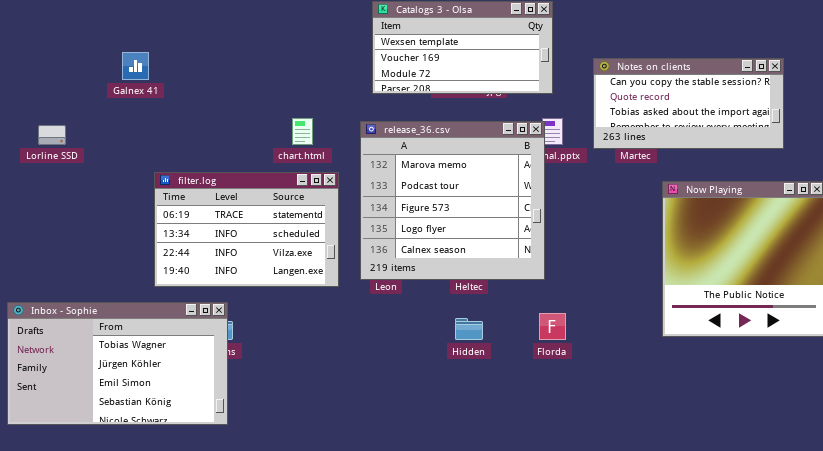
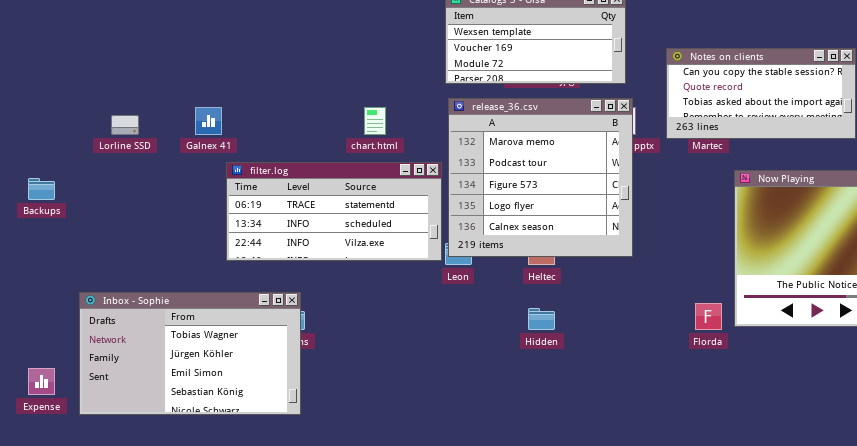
Galnex 41: [122,52,149,80] -> [195,107,222,135], moved
release_36.csv: [360,121,545,280] -> [448,98,633,257], moved
filter.log: [154,172,339,287] -> [226,162,442,261], resized
Florda: [539,313,566,340] -> [695,303,722,330], moved

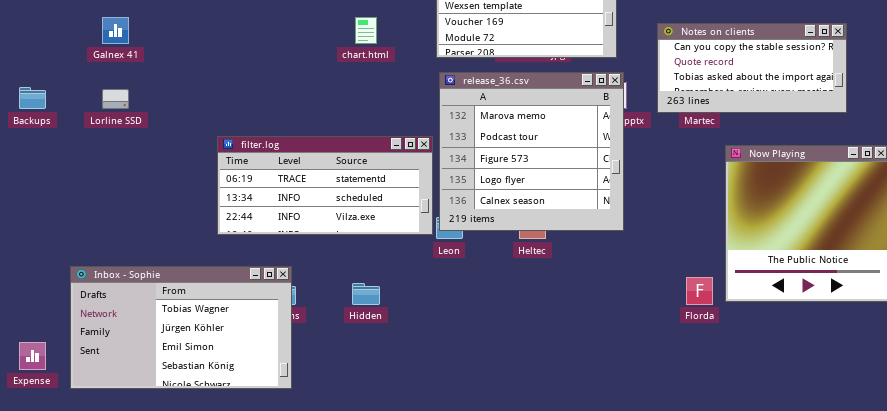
Galnex 41: [195,107,222,135] -> [102,17,129,44], moved
chart.html: [364,107,386,135] -> [355,17,377,44], moved
Backups: [28,178,55,200] -> [19,87,46,109], moved
Hidden: [528,308,555,330] -> [352,283,380,305], moved

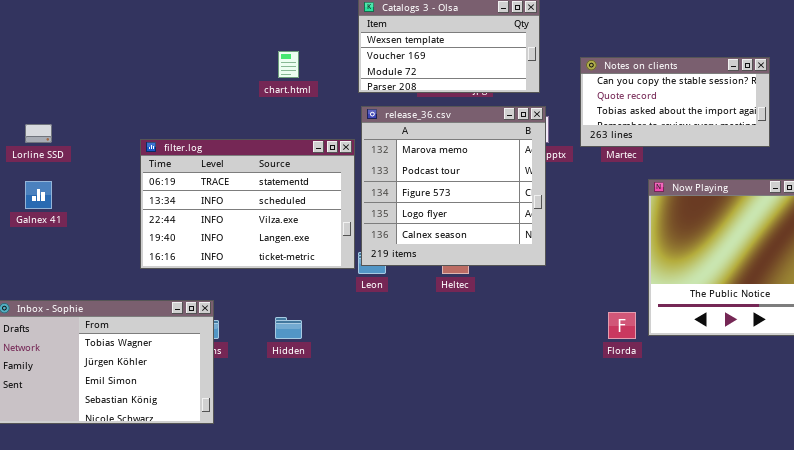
Galnex 41: [102,17,129,44] -> [25,181,52,209], moved
filter.log: [217,136,433,235] -> [140,139,355,269], resized

